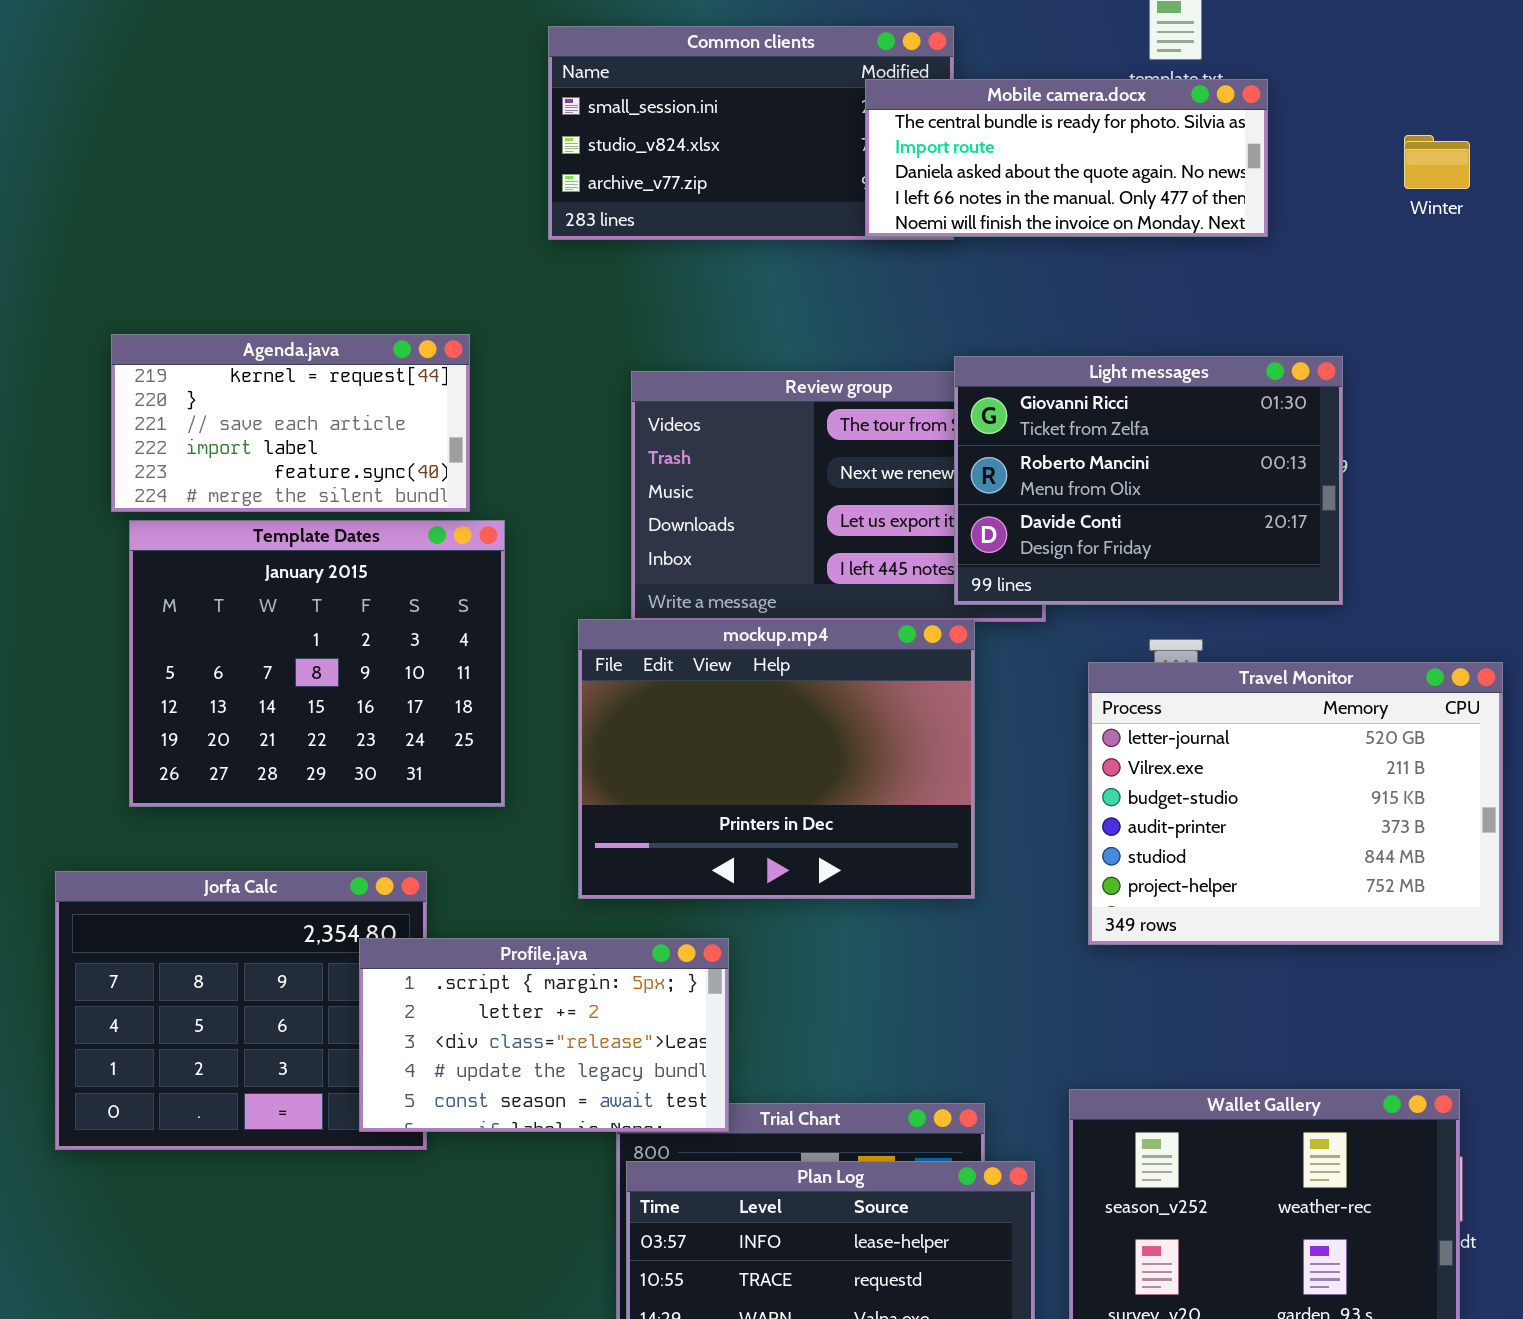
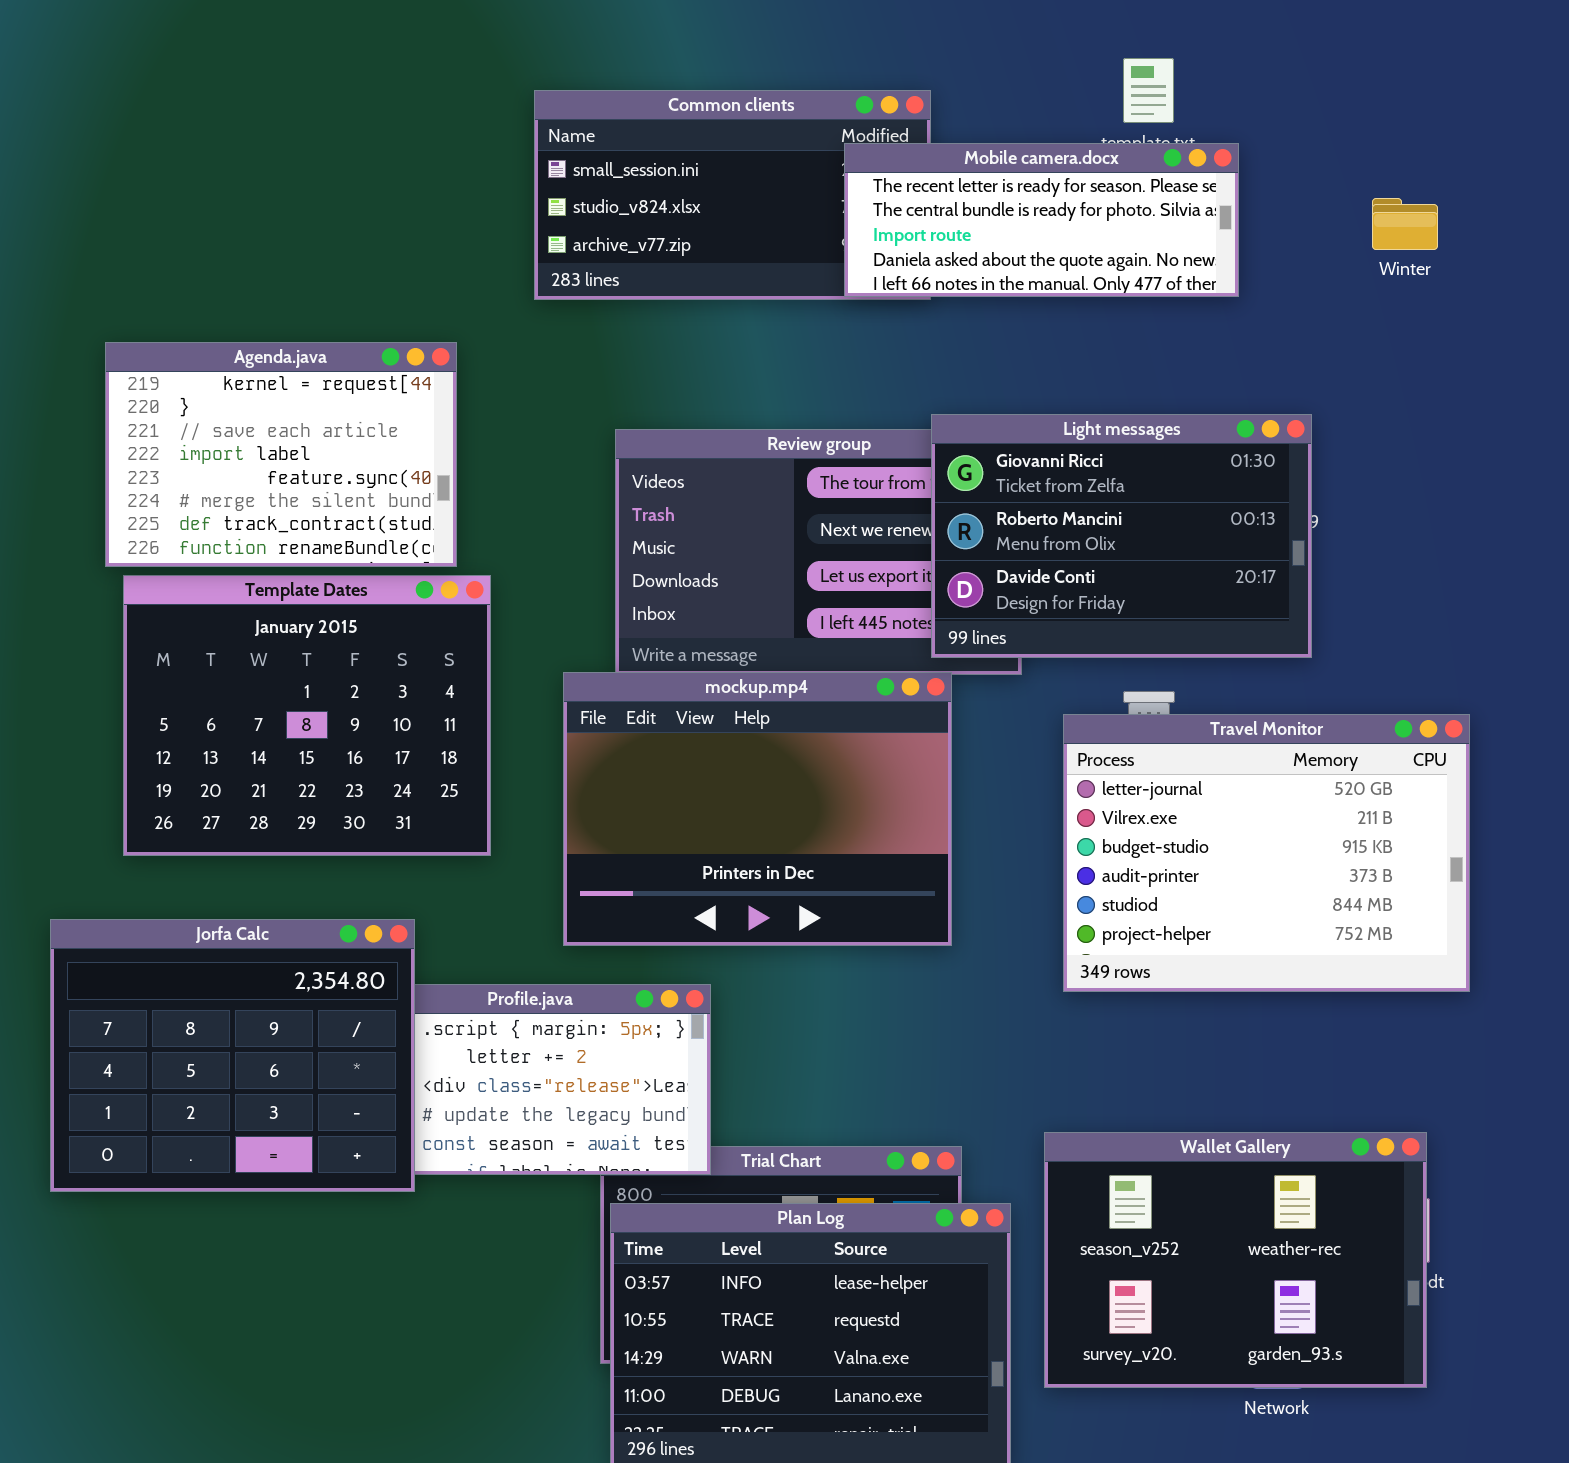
Mobile camera.docx: [865,79,1268,237] -> [844,143,1239,297], scrolled up 1 row
Agenda.java: [111,334,470,512] -> [105,342,457,567], resized
Jorfa Calc: [55,871,427,1150] -> [50,919,415,1192], raised

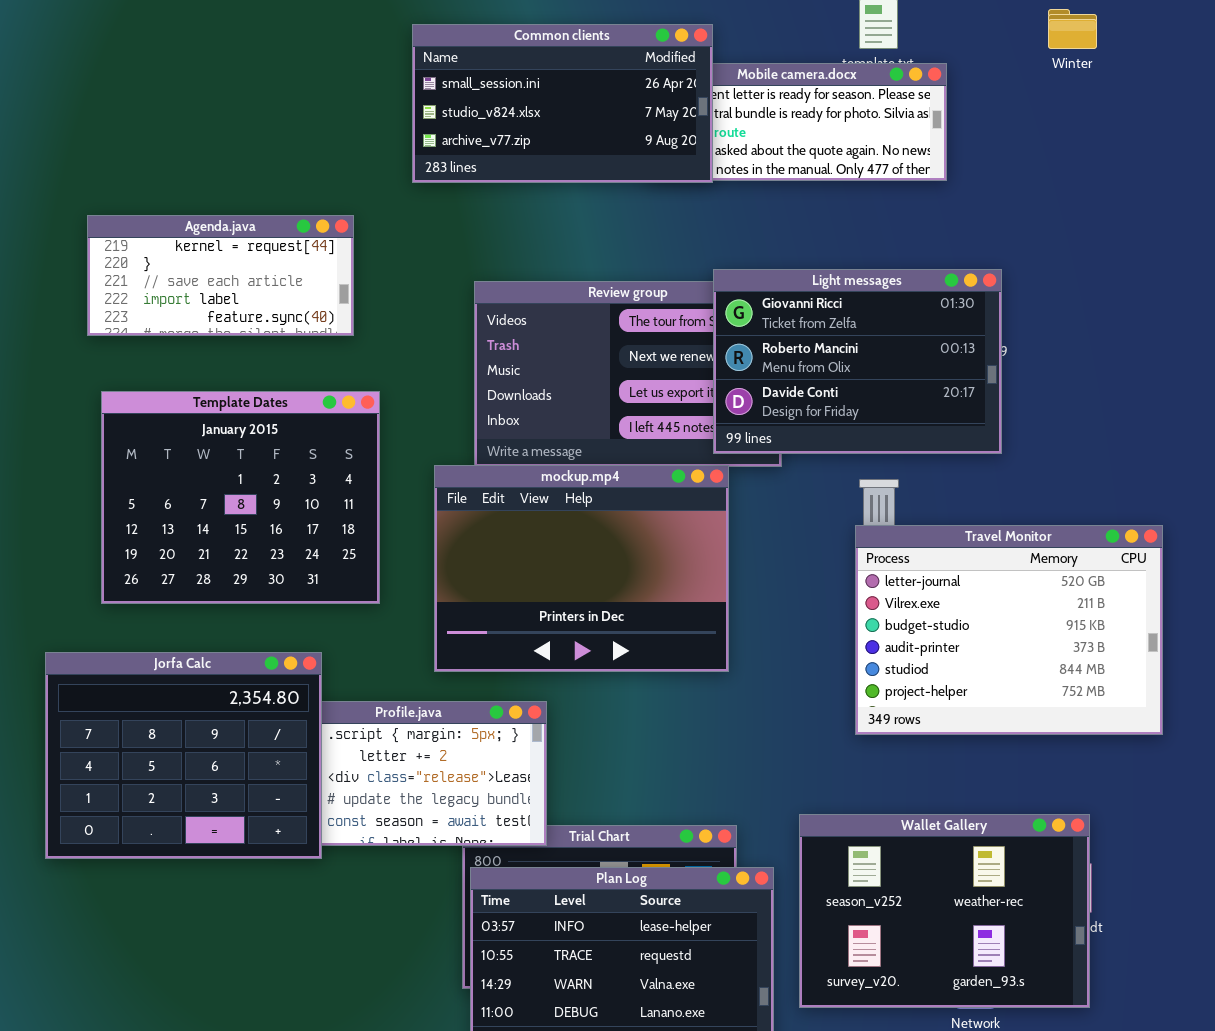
Common clients: [534,90,931,300] -> [412,24,713,183], raised
Winter: [1372,198,1438,250] -> [1048,9,1097,49], moved
Agenda.java: [105,342,457,567] -> [87,215,354,336], resized
Travel Monitor: [1063,714,1470,992] -> [855,525,1163,735], moved

